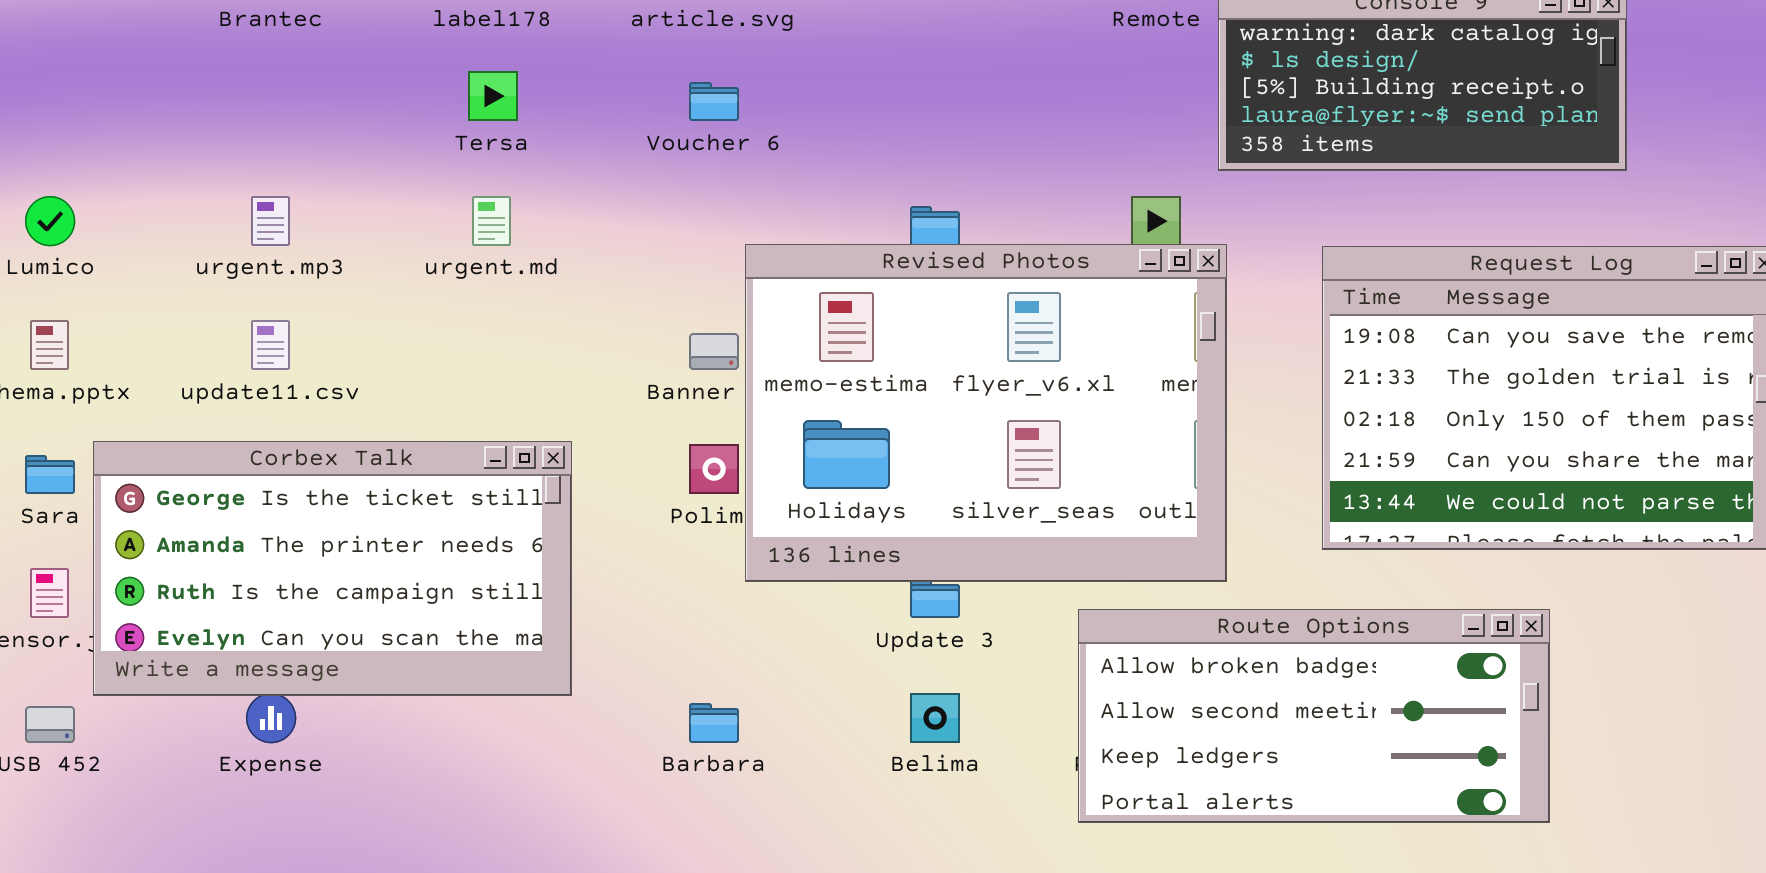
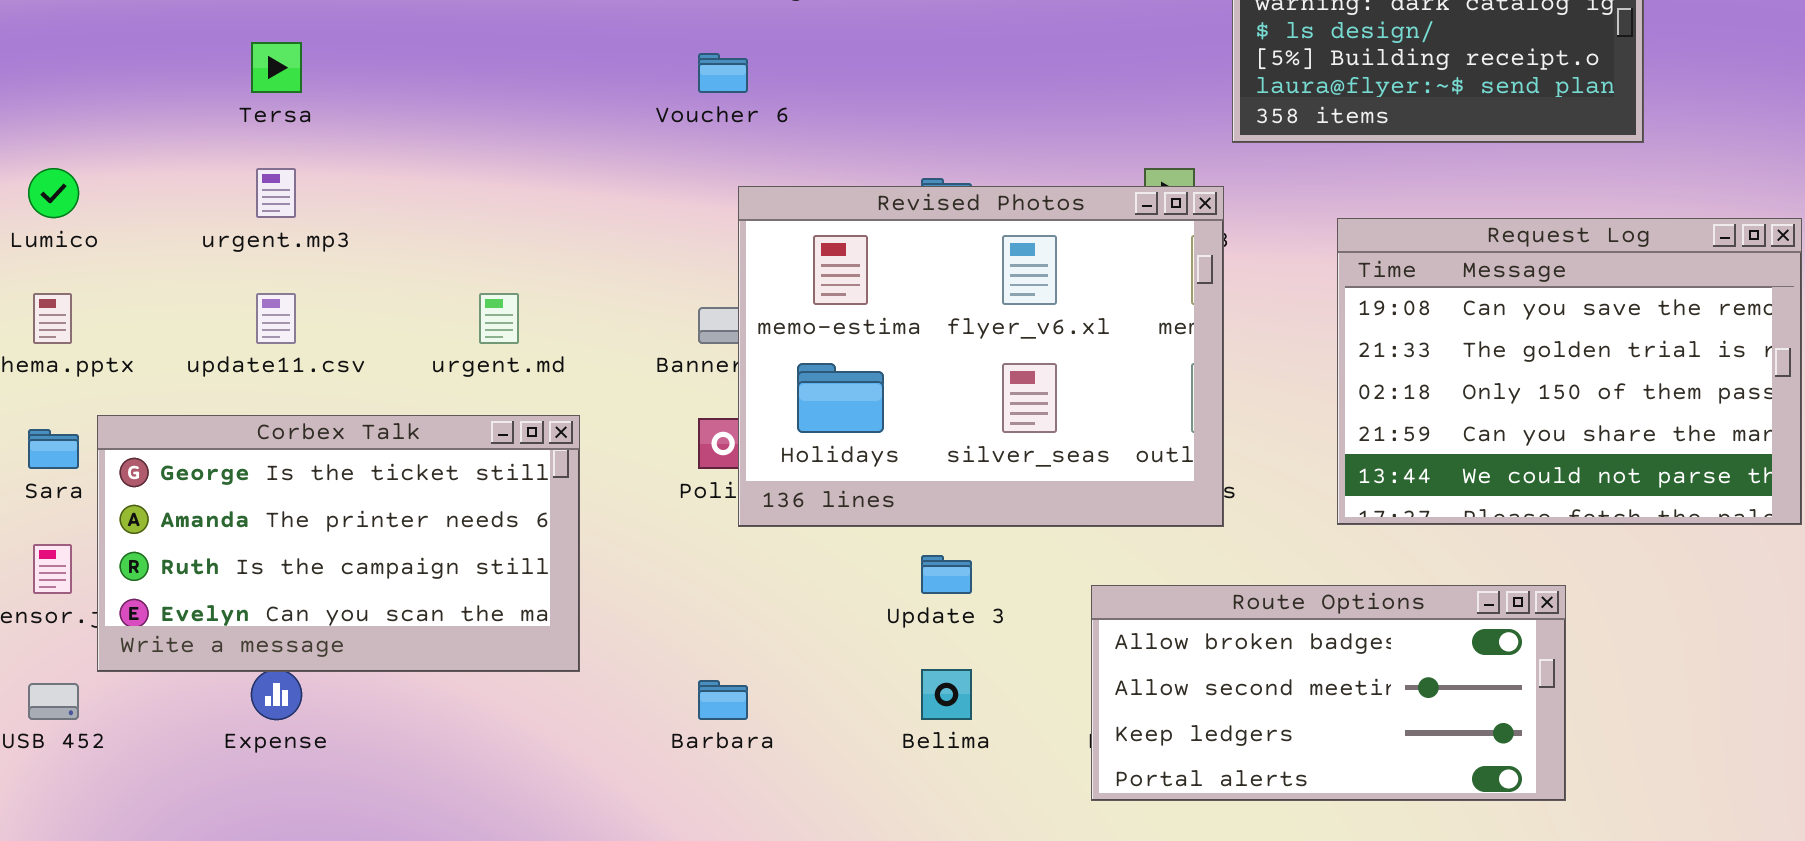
Tersa: [468,71,518,121] -> [251,42,302,93], moved
urgent.md: [472,196,511,246] -> [479,293,519,344], moved
Revised Photos: [745,244,1227,582] -> [738,186,1224,527], moved

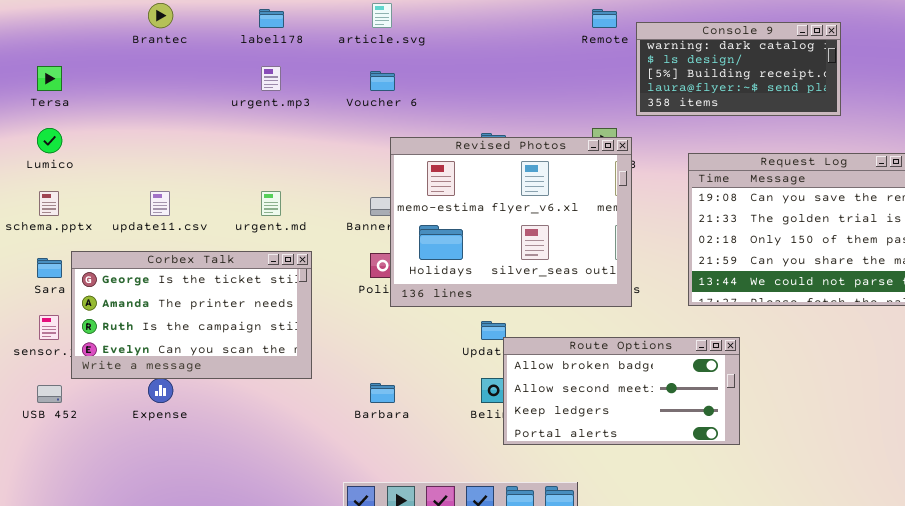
Tersa: [251,42,302,93] -> [37,66,62,91], moved
urgent.mp3: [256,168,296,218] -> [261,66,281,91], moved
Route Options: [1091,585,1566,801] -> [503,337,740,445], moved

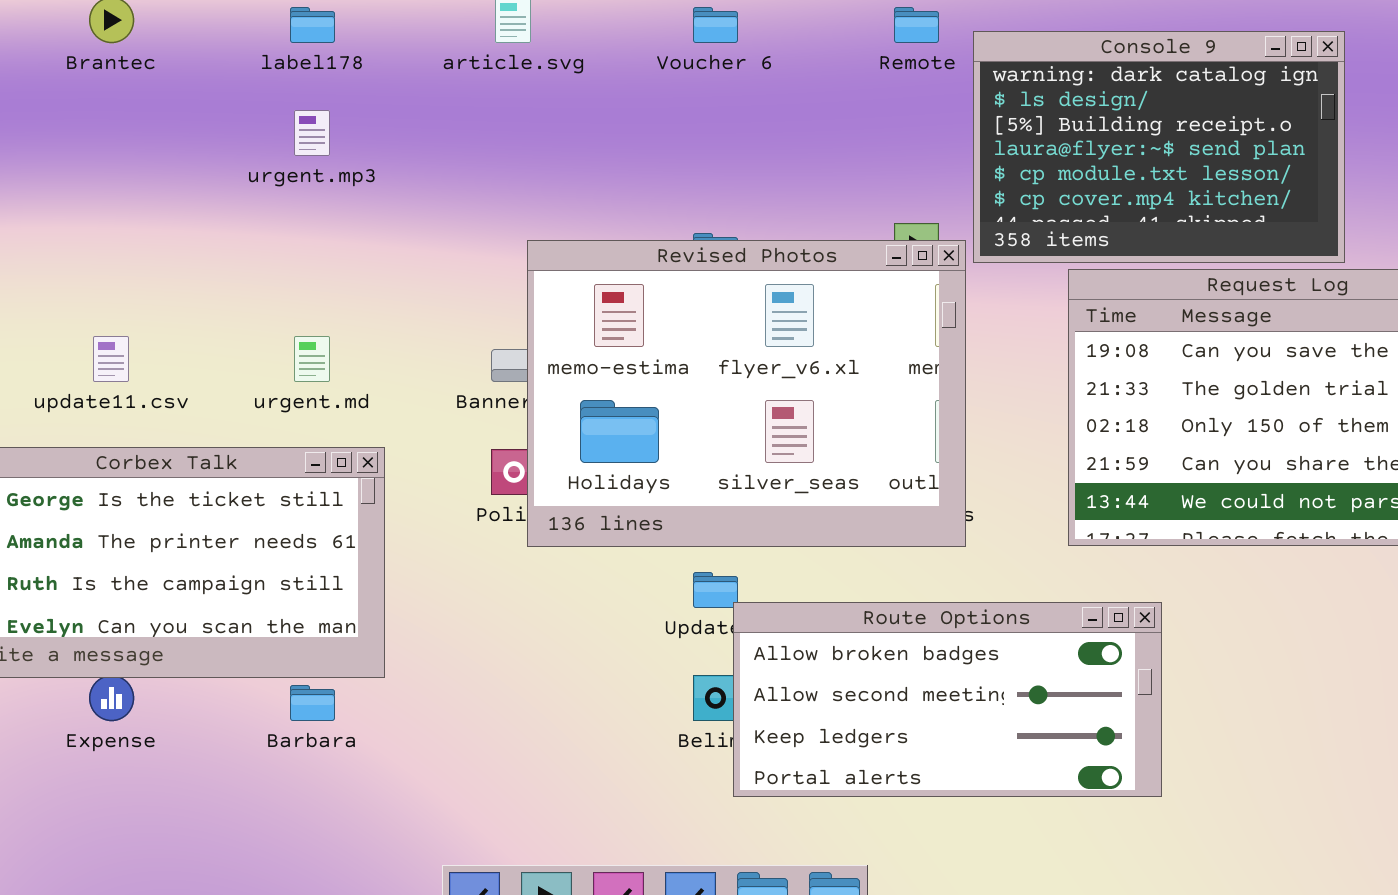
Console 9: [636,22,841,116] -> [973,31,1345,263], resized
Voucher 6: [370,71,395,91] -> [693,7,738,43], moved
Barbara: [370,383,395,403] -> [290,685,335,721], moved

